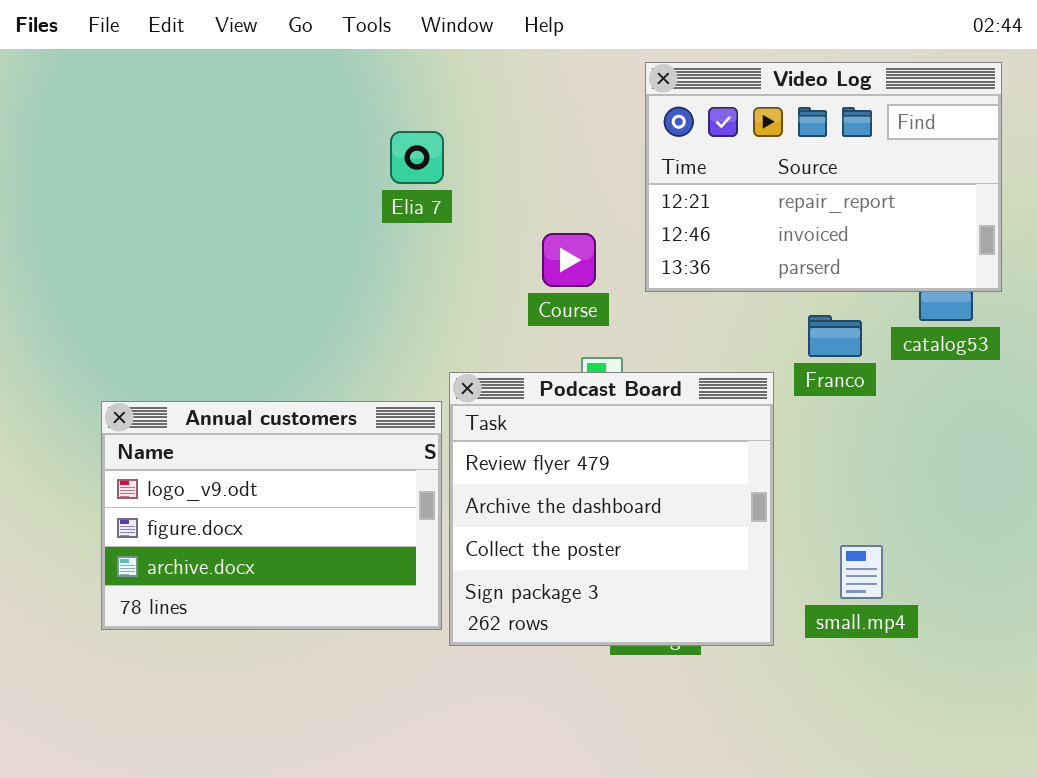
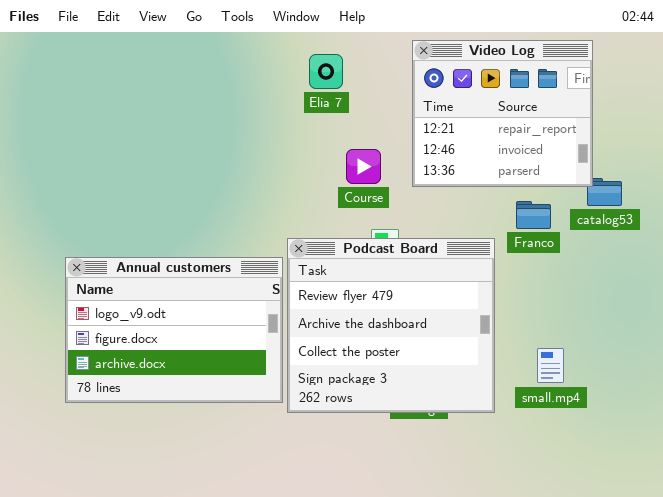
Video Log: [645,62,1002,292] -> [412,40,593,187], resized
Elia 7: [390,131,444,184] -> [309,54,343,89], moved

